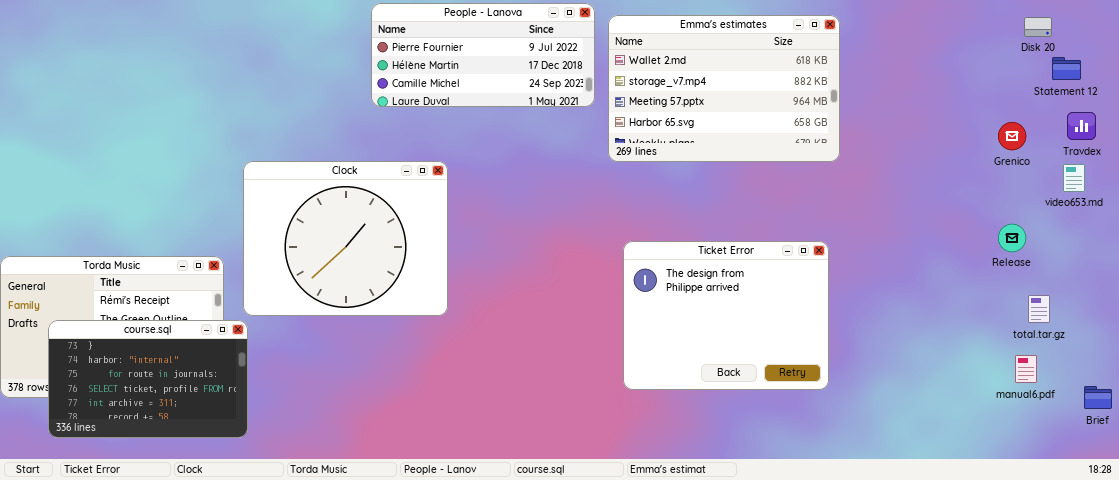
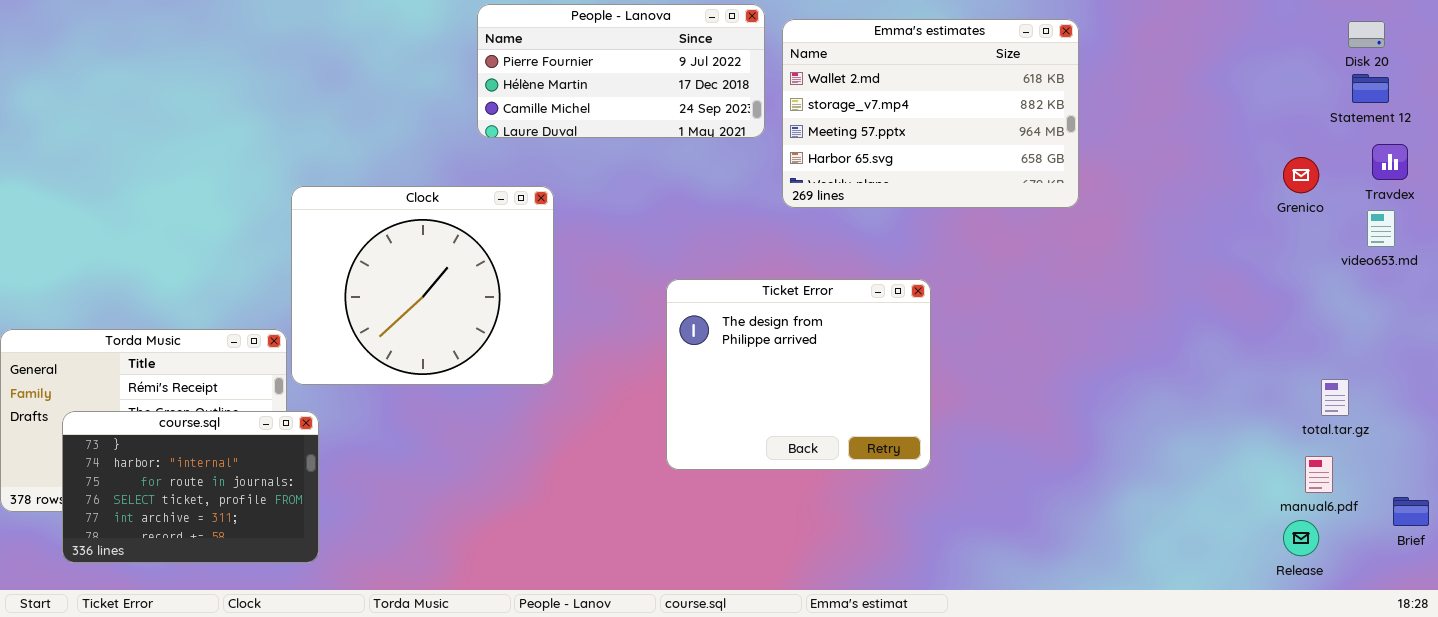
Disk 20: [1024,17,1052,37] -> [1348,21,1385,48], moved
Clock: [243,161,448,316] -> [291,186,554,385], moved
Release: [998,224,1026,252] -> [1283,520,1319,556], moved
Ticket Error: [623,241,829,390] -> [666,279,931,470], moved

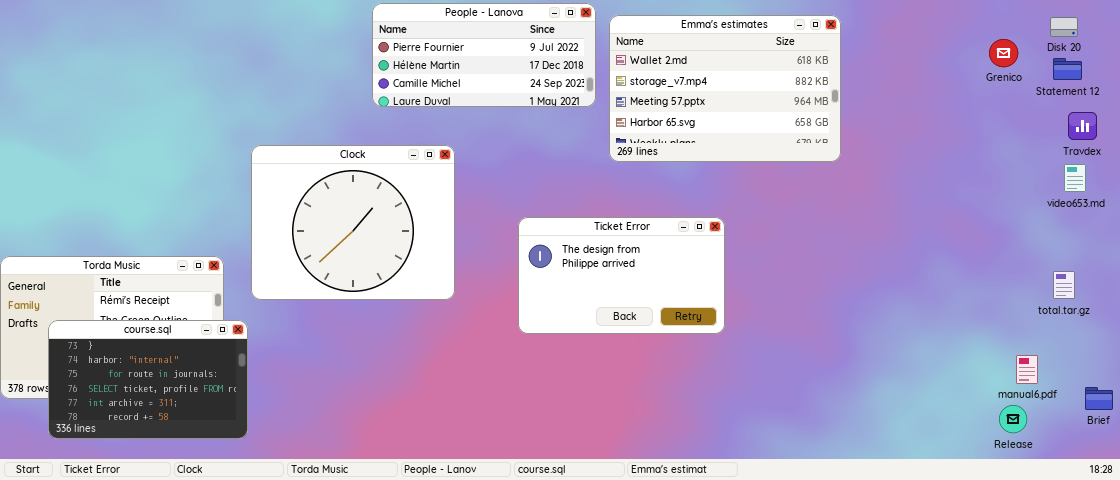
Grenico: [1283,157,1319,193] -> [989,39,1018,67], moved
Clock: [291,186,554,385] -> [251,145,455,300], moved
Ticket Error: [666,279,931,470] -> [518,217,725,334], resized
total.tar.gz: [1321,379,1349,416] -> [1053,271,1075,299], moved

